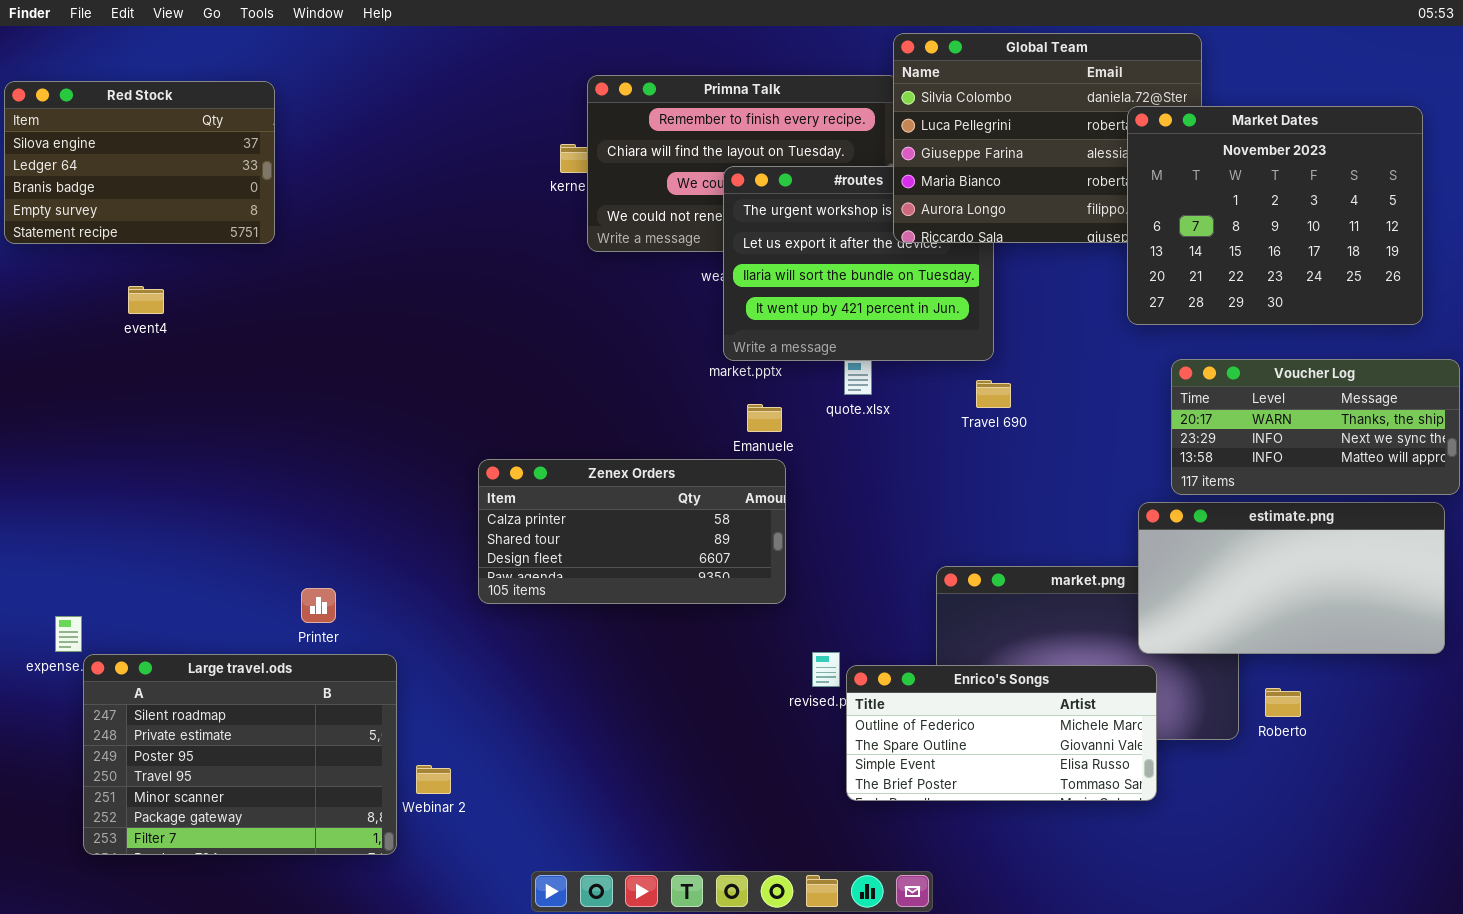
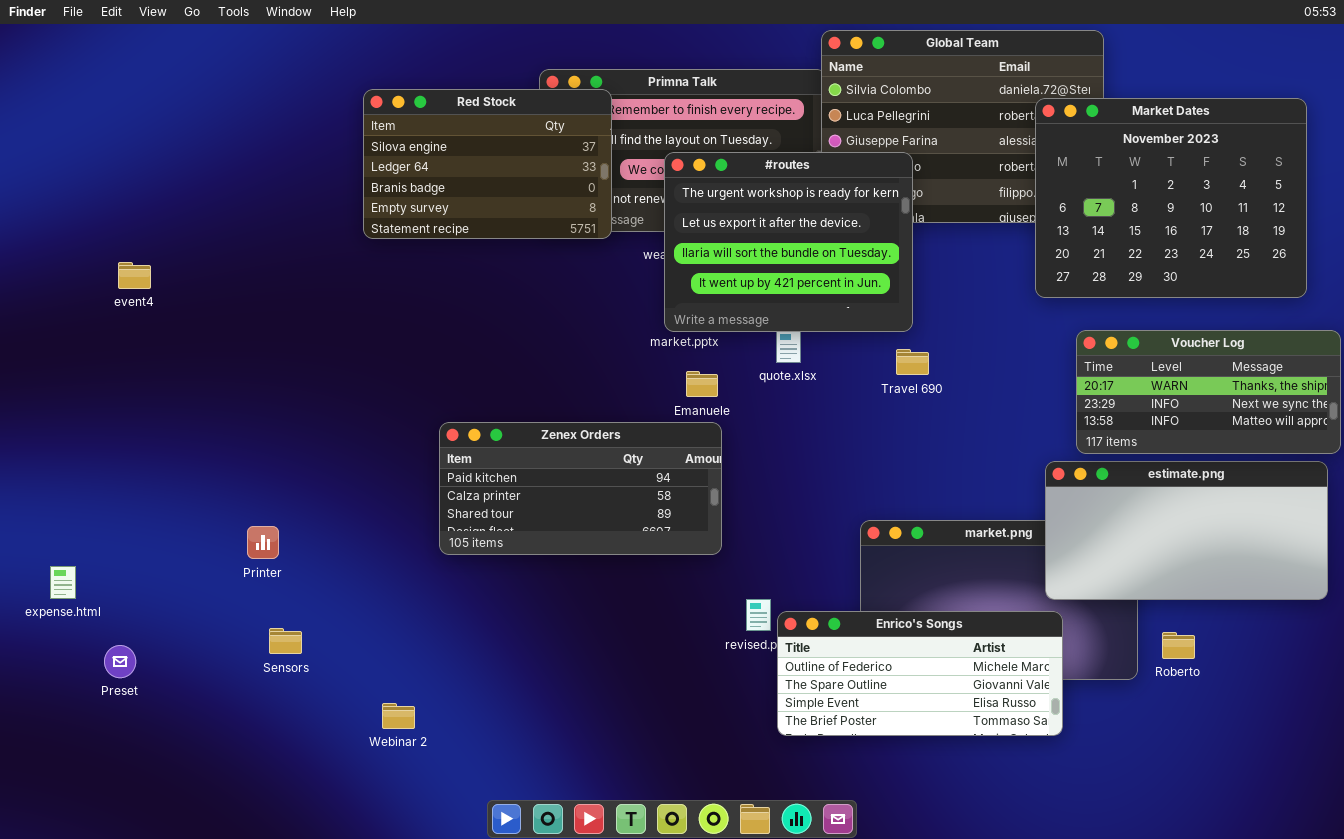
Red Stock: [4,81,275,244] -> [363,89,612,239], moved
#routes: [723,166,994,361] -> [664,152,913,332], raised
Zenex Orders: [478,459,786,604] -> [439,422,722,555], scrolled up 1 row
Printer: [301,588,336,623] -> [247,526,279,559], moved
Large travel.ods: [83,654,397,855] -> none, closed

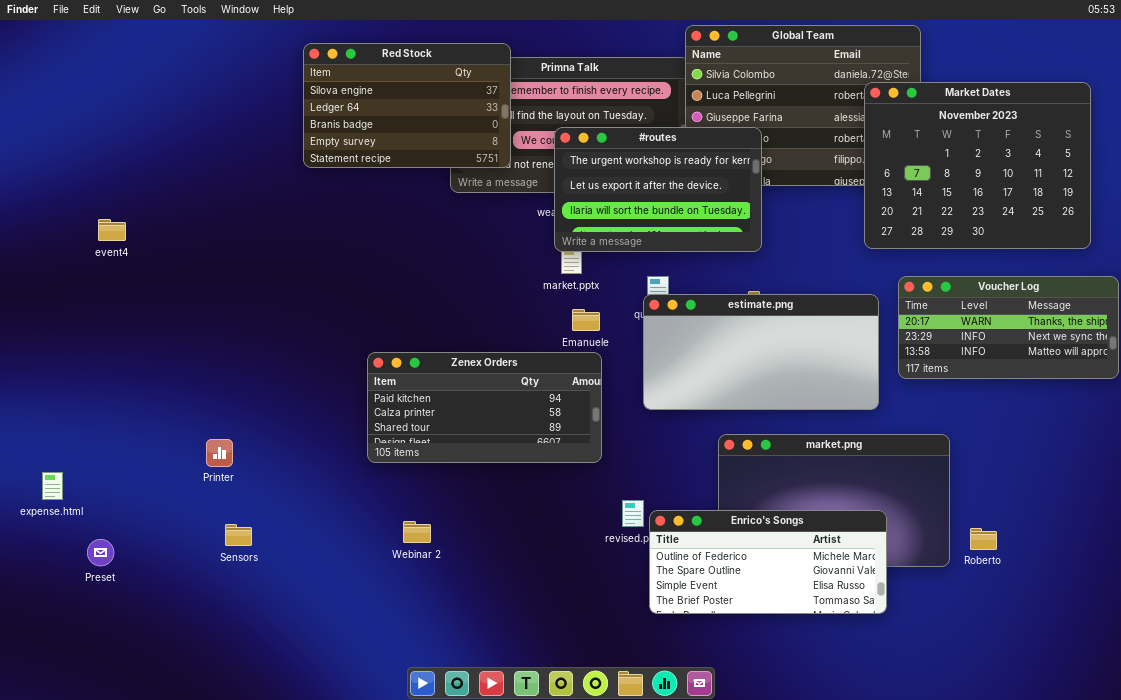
Red Stock: [363,89,612,239] -> [303,43,511,168], moved
#routes: [664,152,913,332] -> [554,127,762,252], resized
estimate.png: [1045,461,1328,600] -> [643,294,879,410], moved
Webinar 2: [382,703,415,729] -> [403,521,431,543], moved

